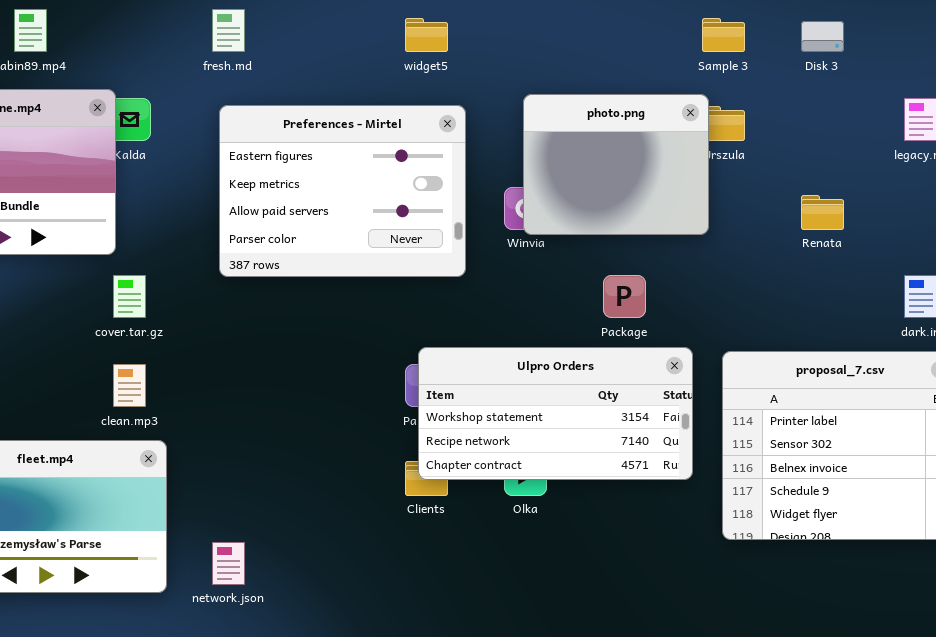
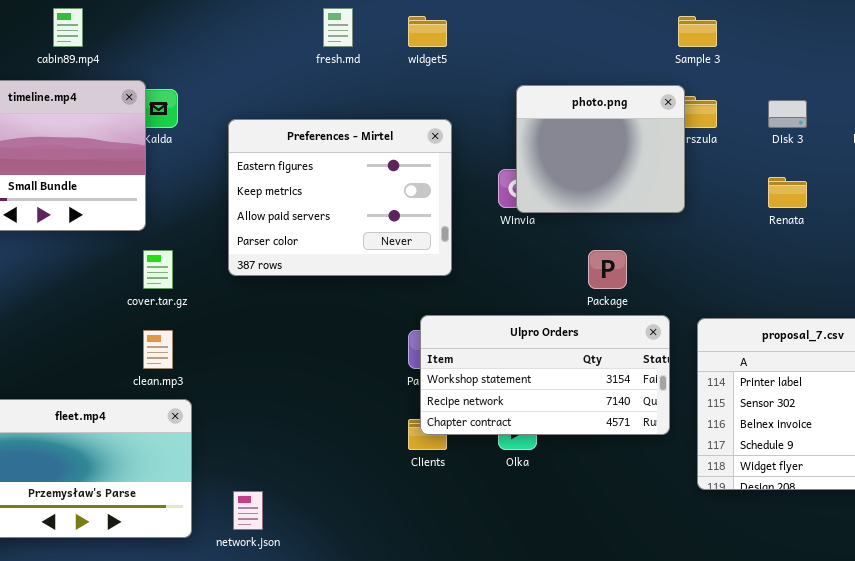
fresh.md: [212,9,245,52] -> [323,8,353,47], moved
Disk 3: [801,21,844,52] -> [768,100,807,128], moved
Preferences - Mirtel: [219,105,466,277] -> [228,119,452,276], moved

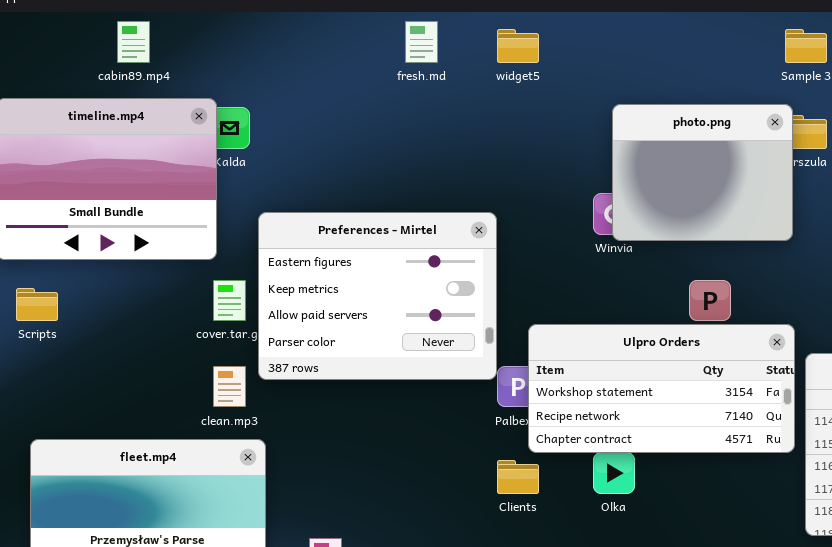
Preferences - Mirtel: [228,119,452,276] -> [258,212,497,380], moved
Ulpro Orders: [420,315,670,435] -> [528,324,795,453], moved

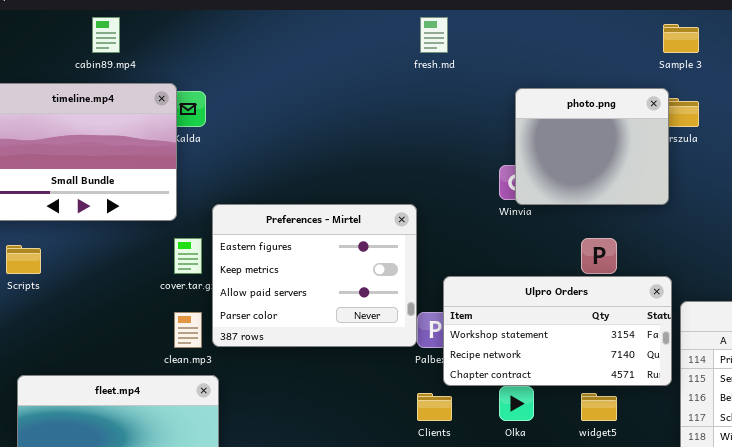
fresh.md: [405,21,438,63] -> [420,17,448,53], moved
widget5: [497,29,539,63] -> [581,393,617,421], moved
Preferences - Mirtel: [258,212,497,380] -> [212,204,417,347], moved

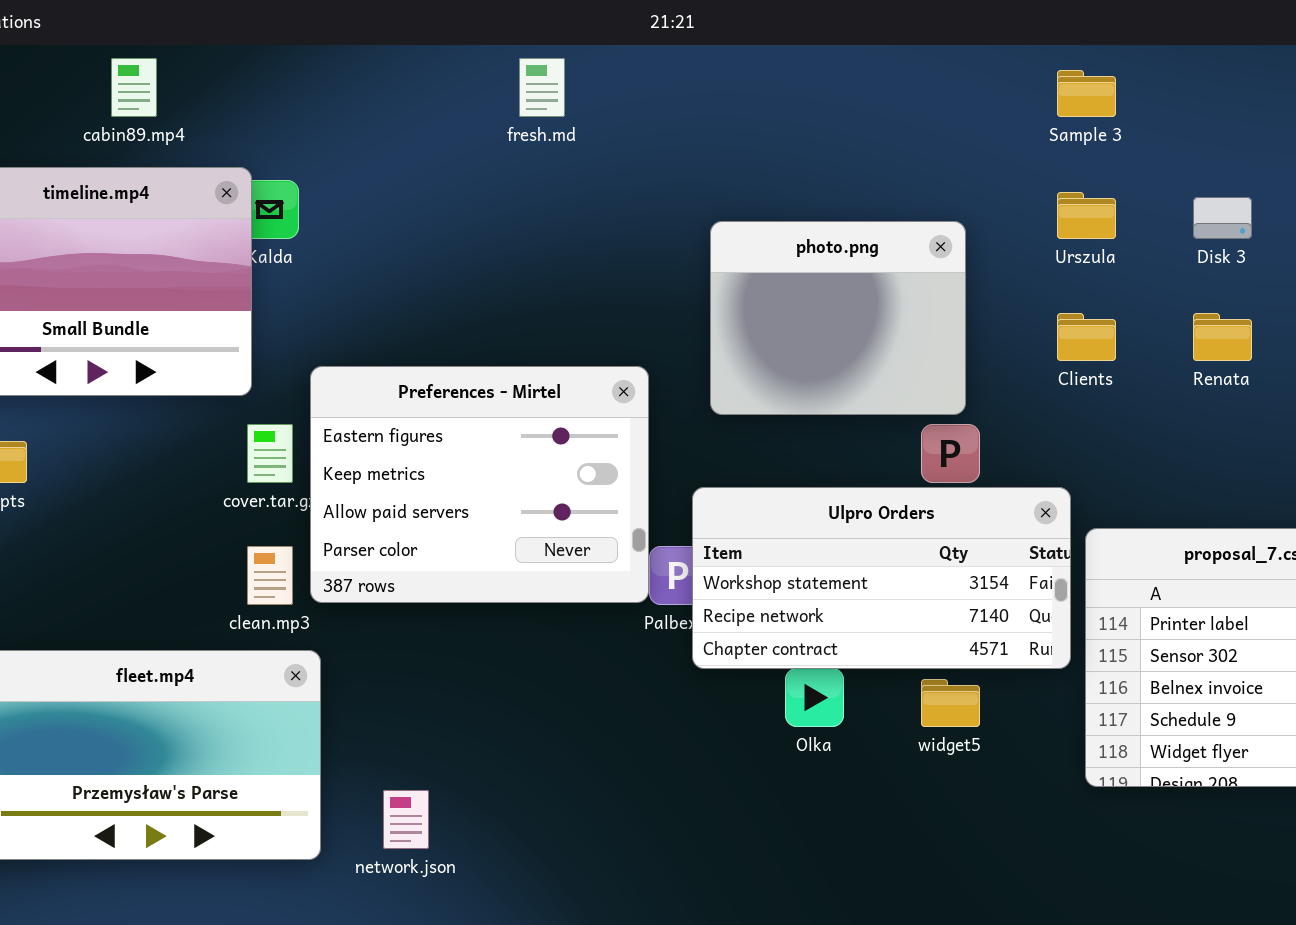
fresh.md: [420,17,448,53] -> [519,58,565,117], moved
photo.png: [515,88,669,205] -> [710,221,966,415], moved
Clients: [417,393,452,421] -> [1057,313,1116,361], moved

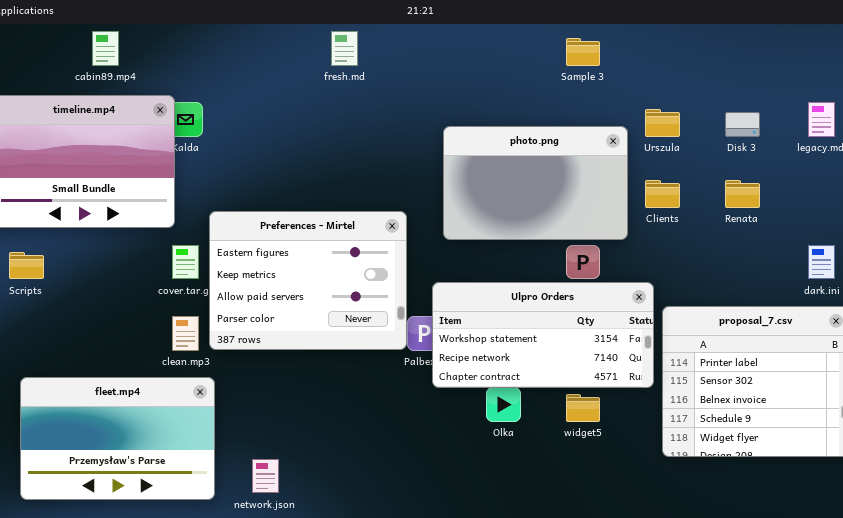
Sample 3: [1057,70,1116,117] -> [566,38,600,66], moved
photo.png: [710,221,966,415] -> [443,126,628,240], resized

